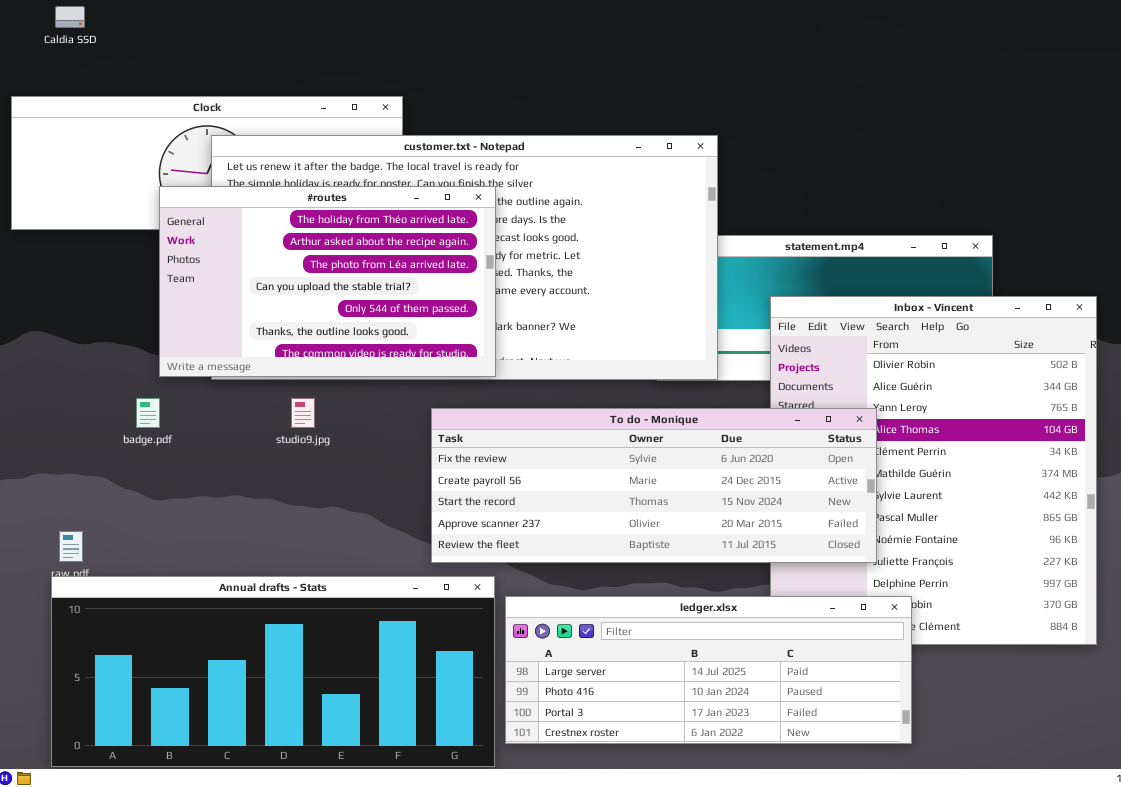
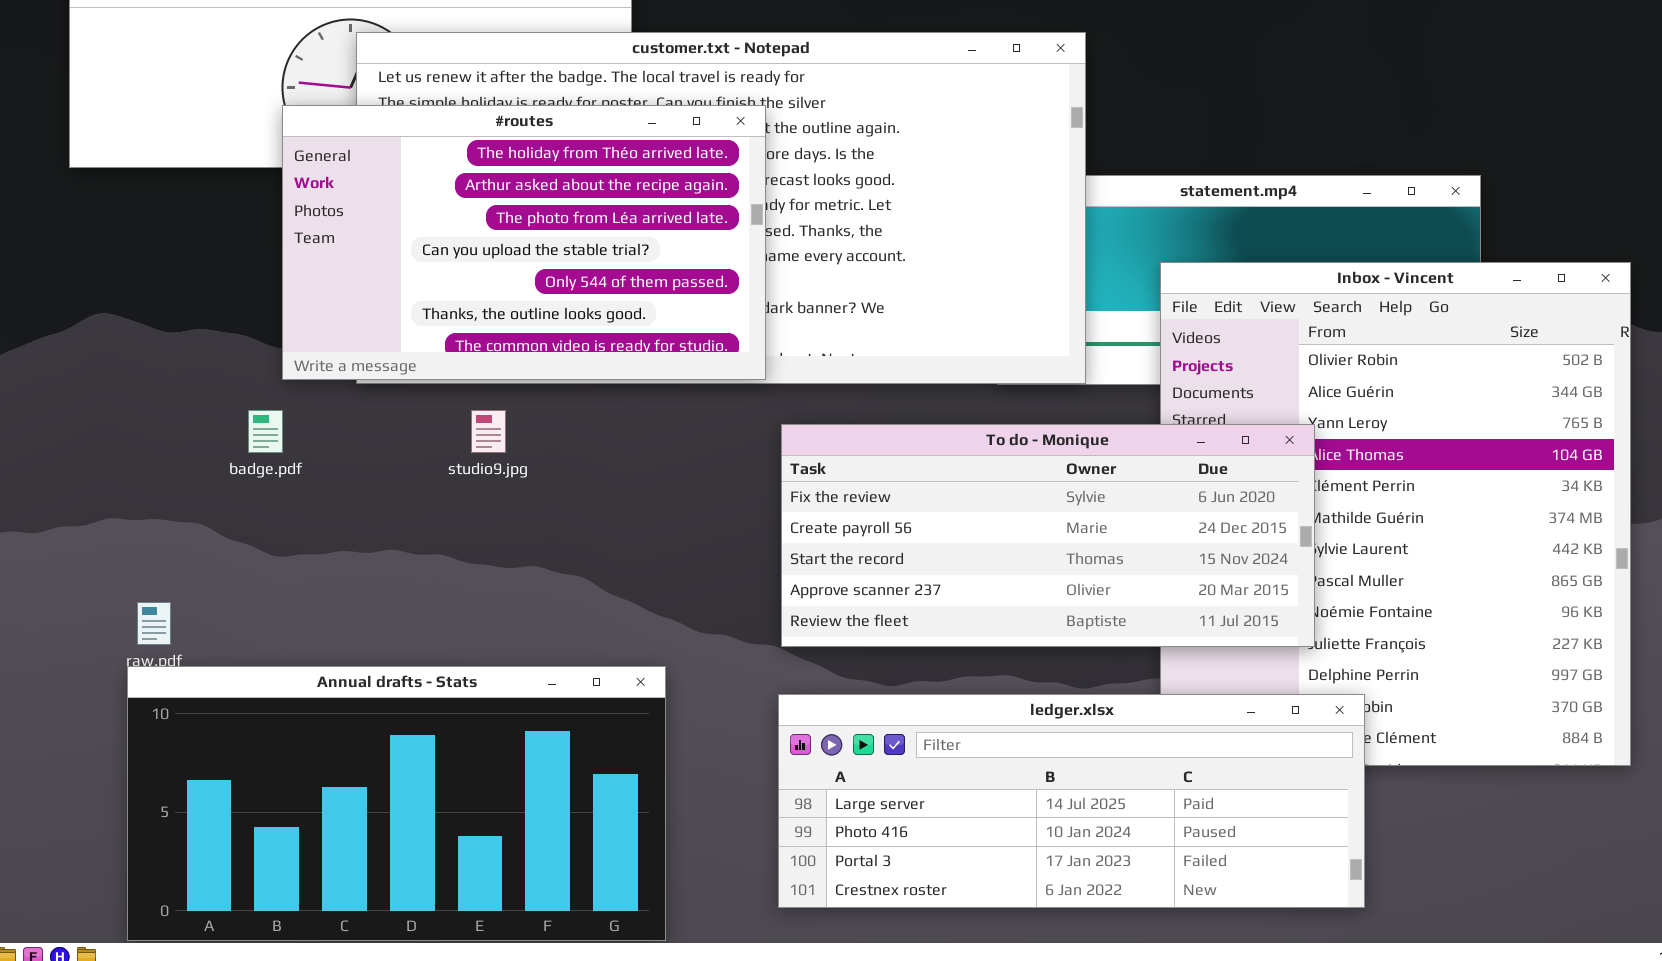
To do - Monique: [431,408,877,563] -> [781,424,1315,647], resized
Annual drafts - Stats: [51,576,495,767] -> [127,666,666,941], resized

